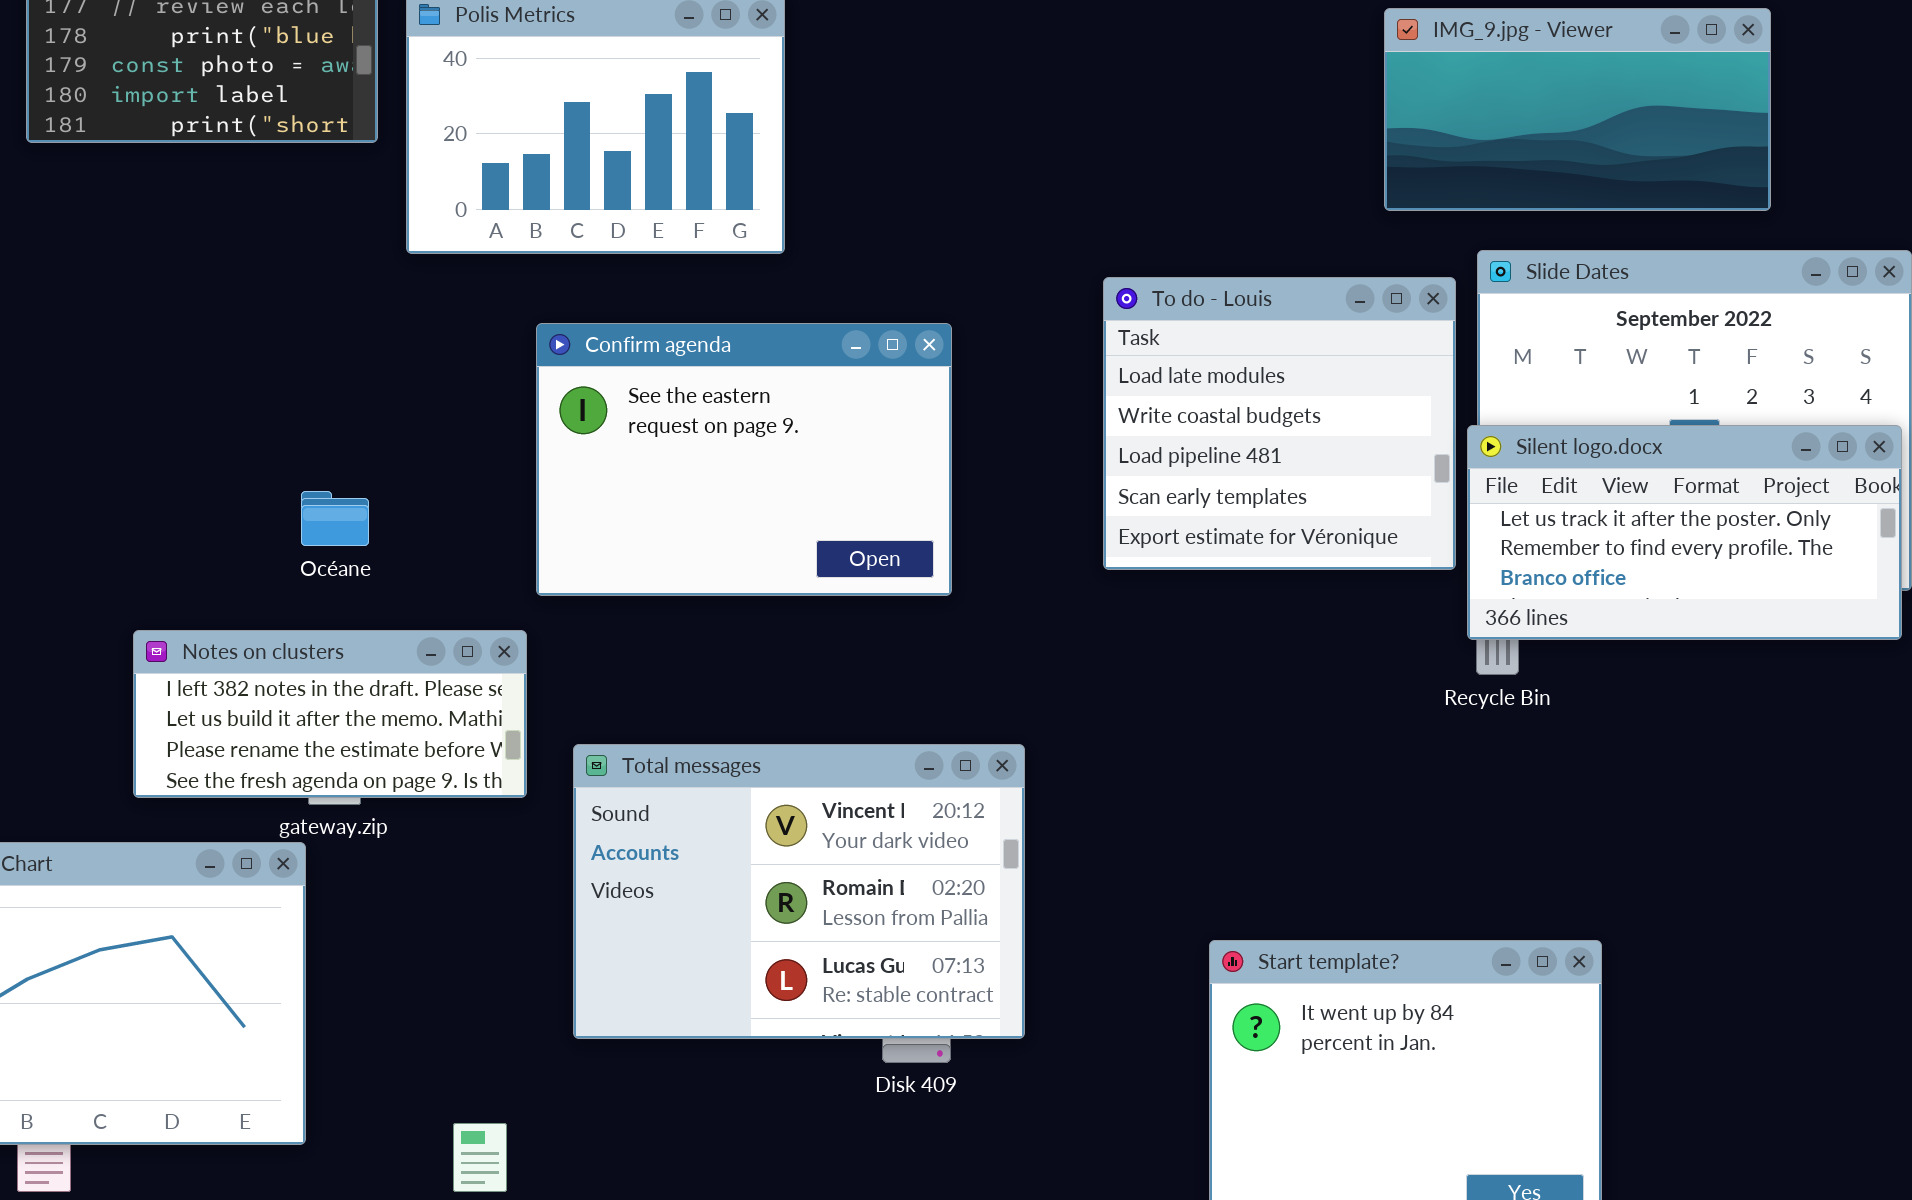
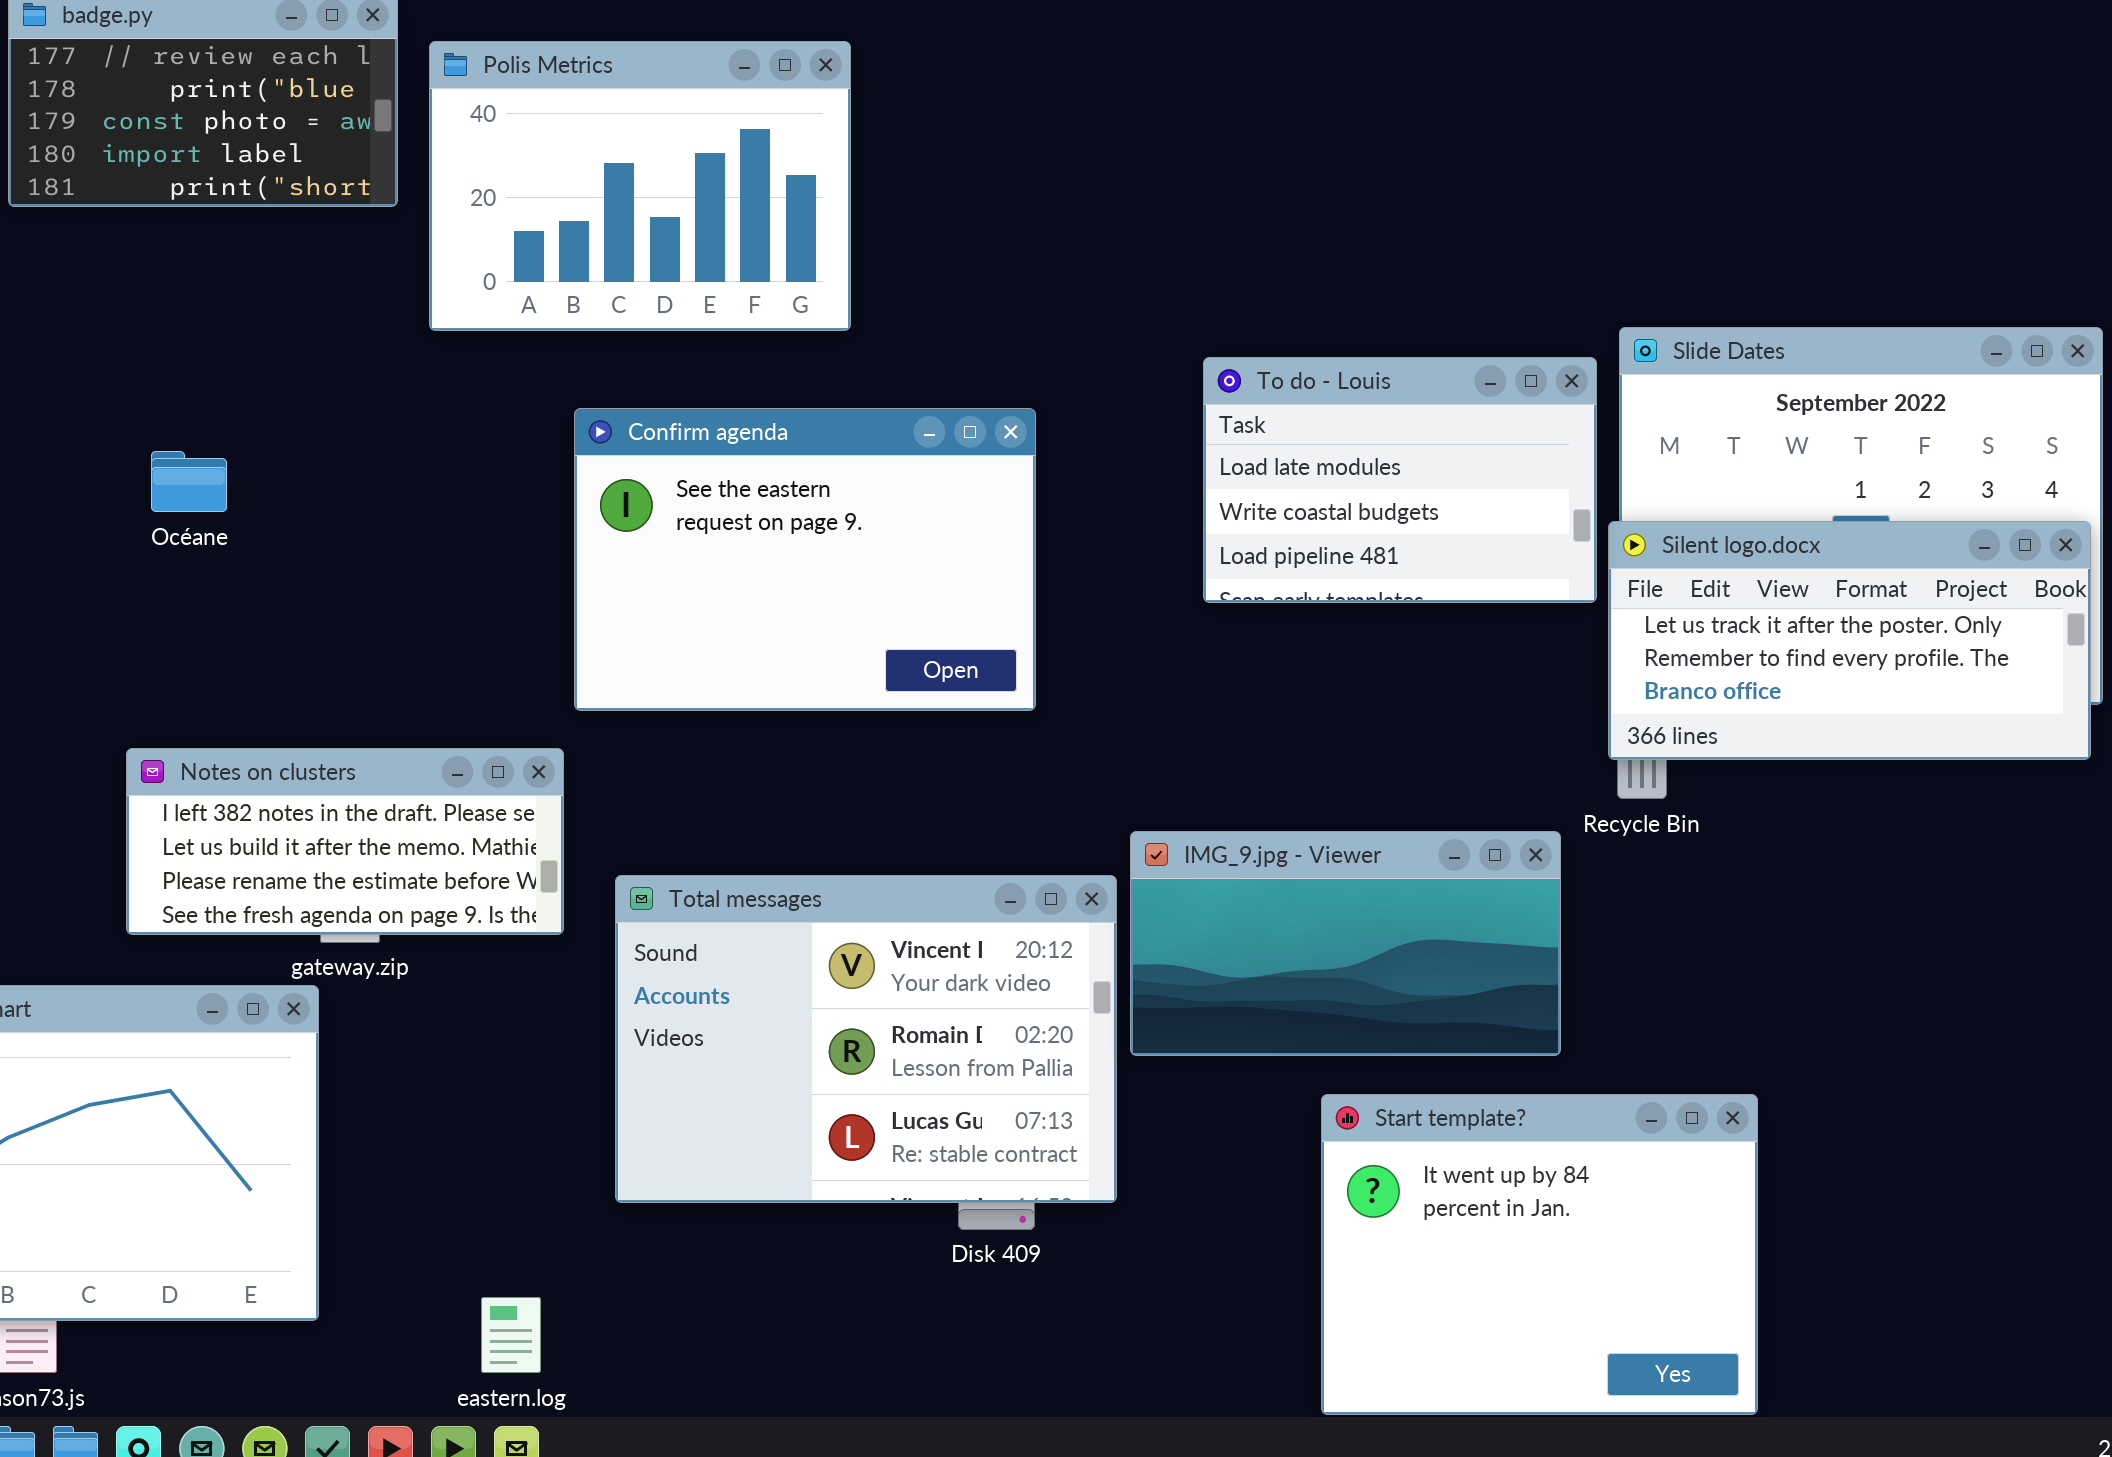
IMG_9.jpg - Viewer: [1384,8,1771,211] -> [1130,831,1561,1056], moved
To do - Louis: [1103,277,1456,570] -> [1203,357,1597,603], resized
Océane: [301,491,369,546] -> [151,451,227,512], moved

